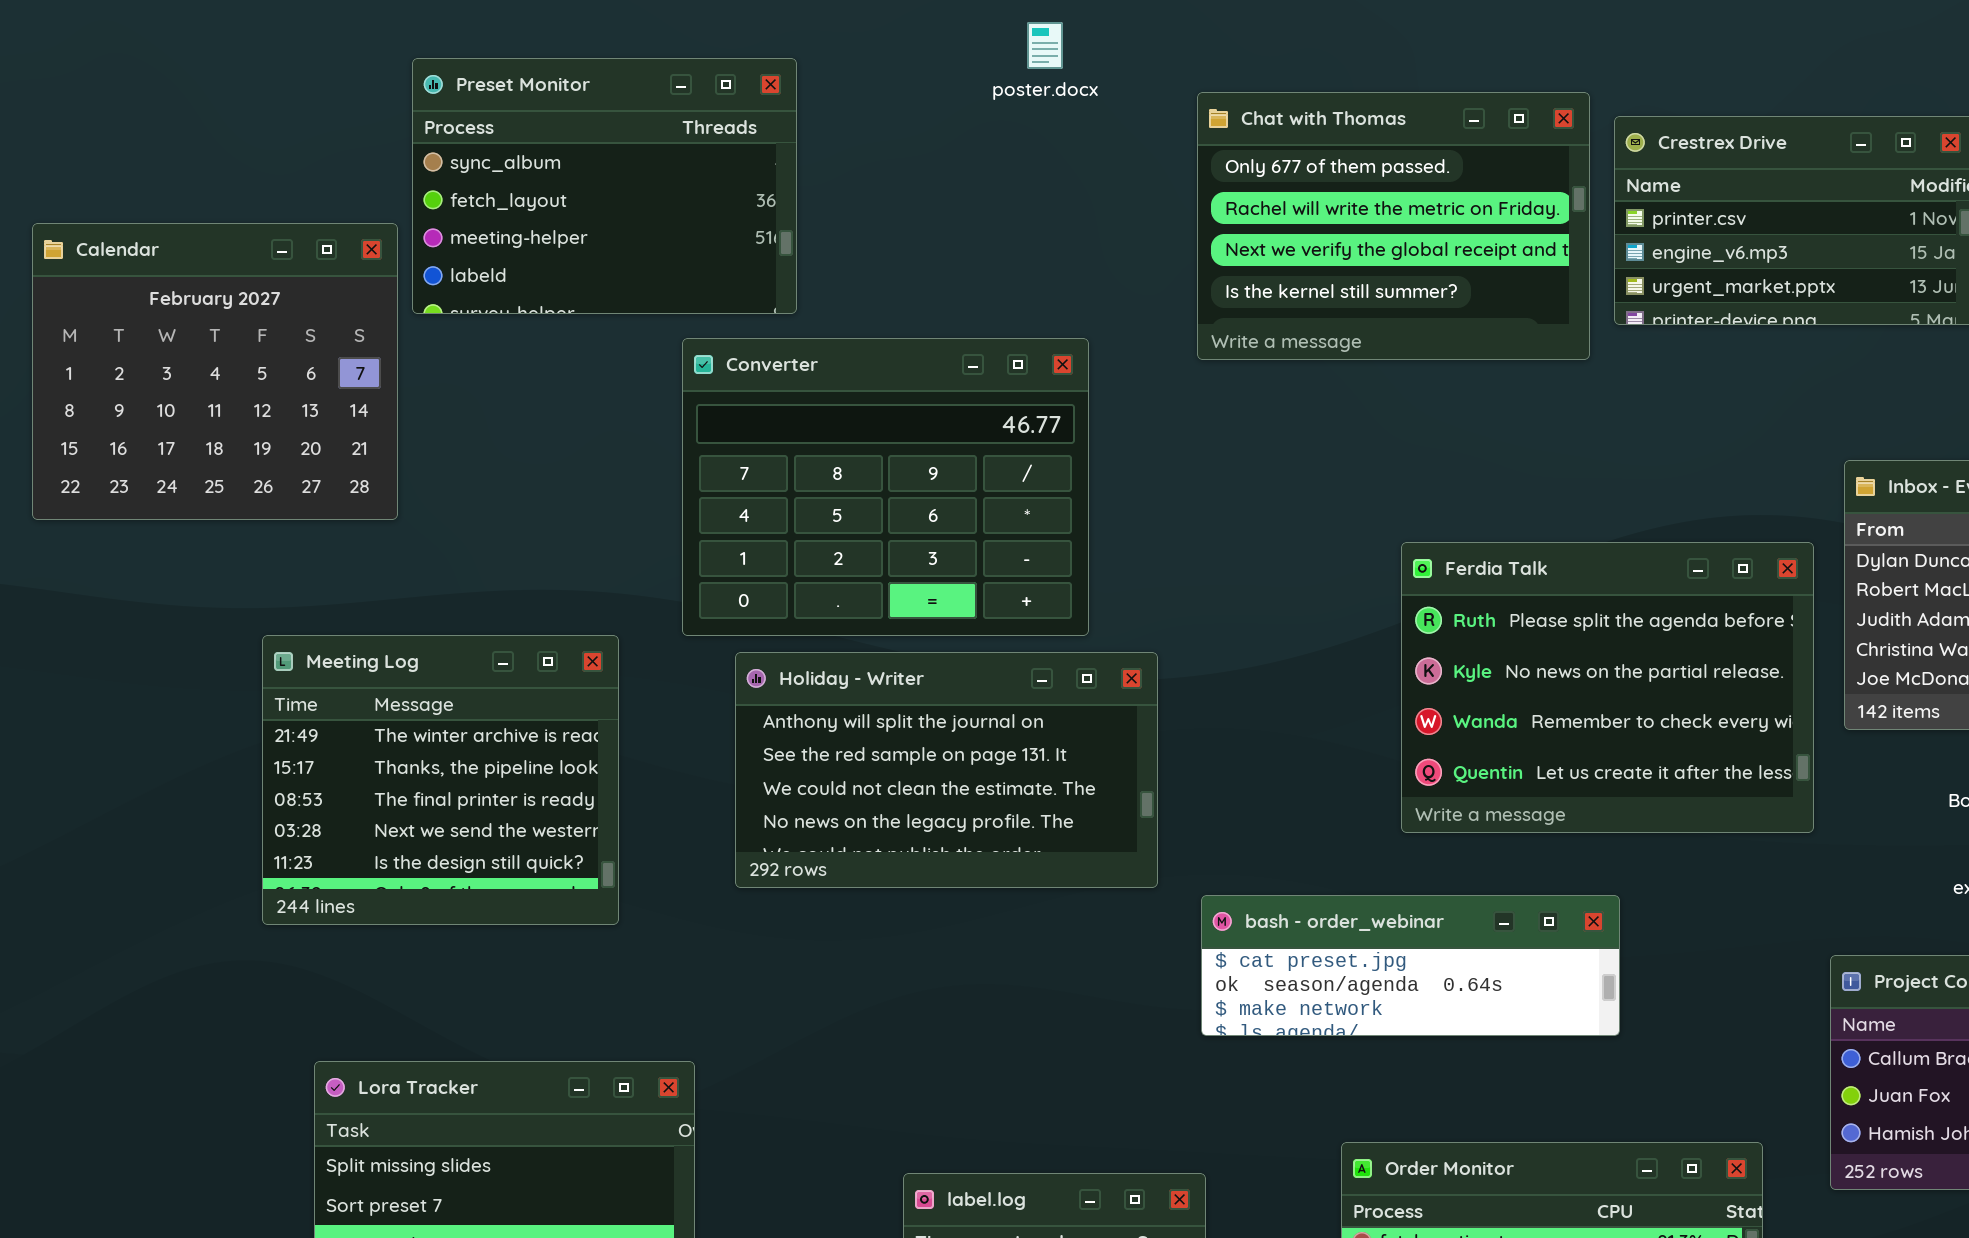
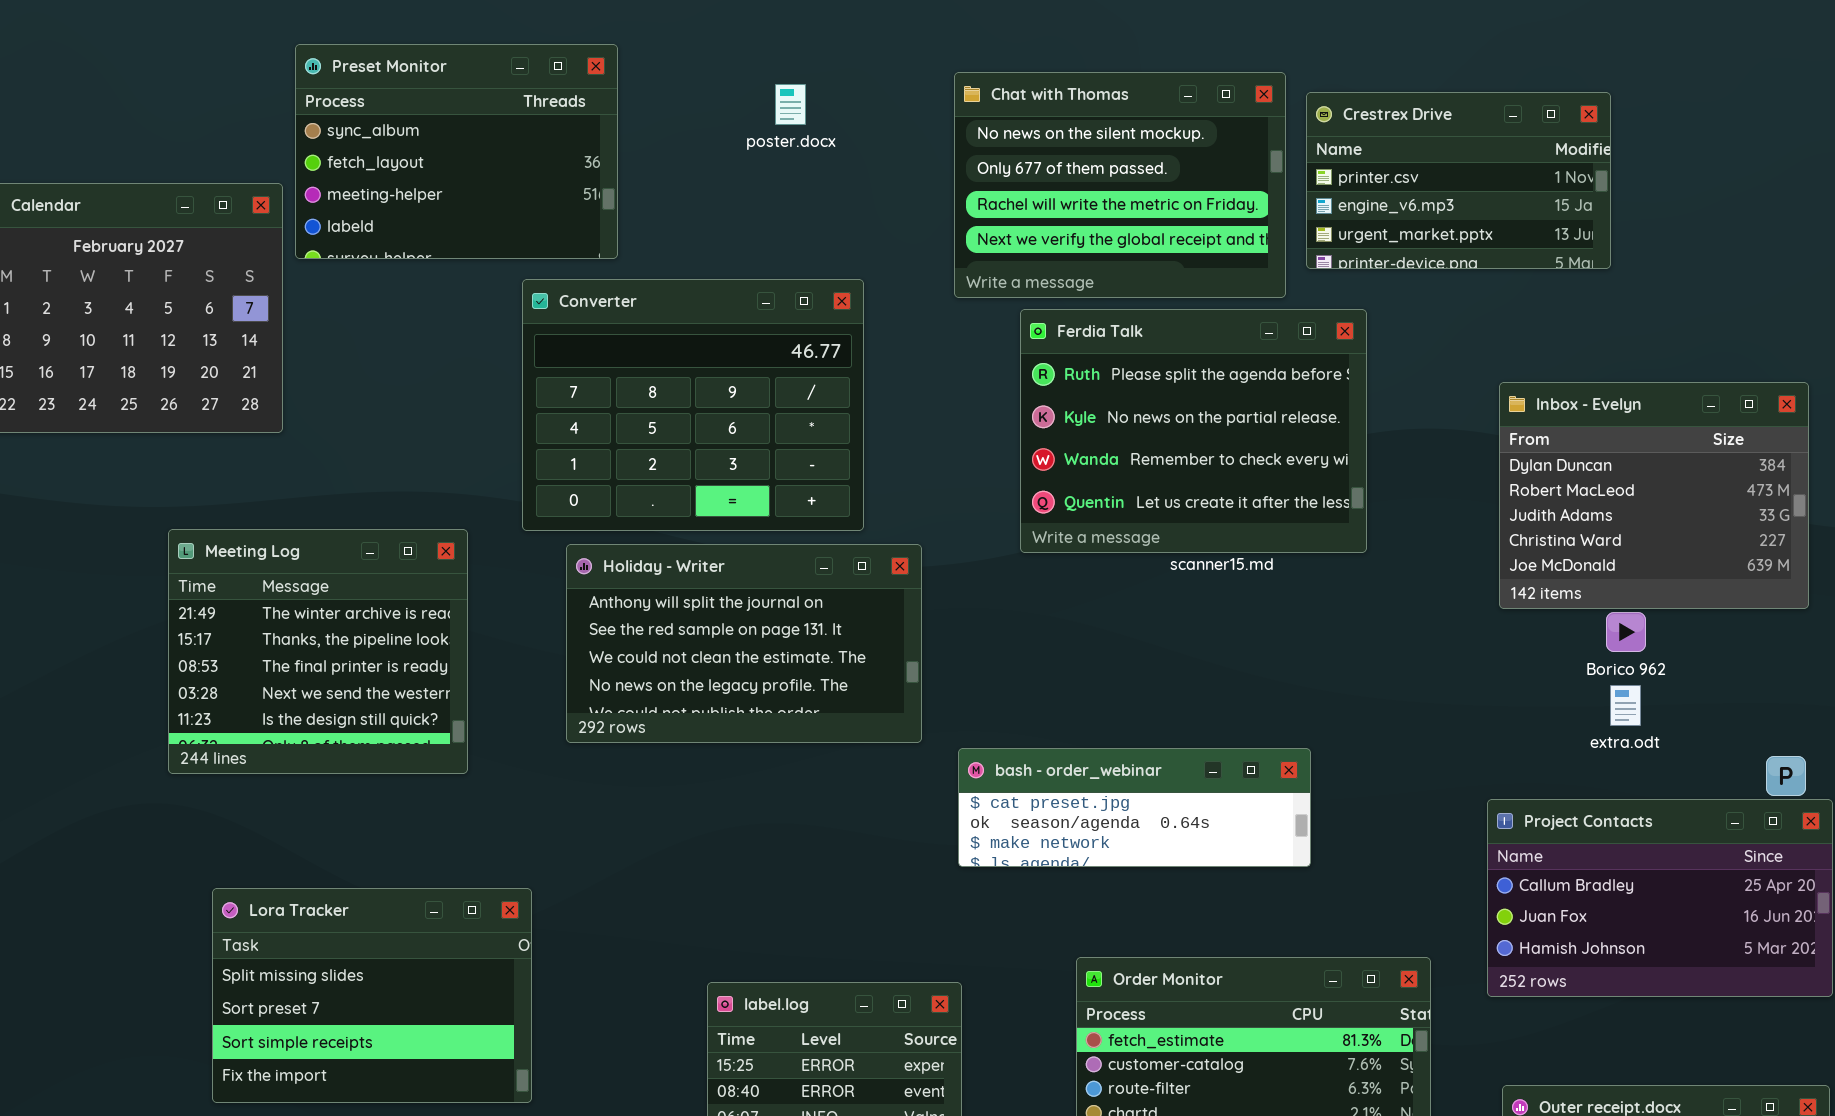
poster.docx: [1027,22,1063,69] -> [775,84,806,125], moved
Chat with Thomas: [1197,92,1590,360] -> [954,72,1286,298], scrolled up 1 row
Ferdia Talk: [1401,542,1814,833] -> [1020,309,1367,553], moved

